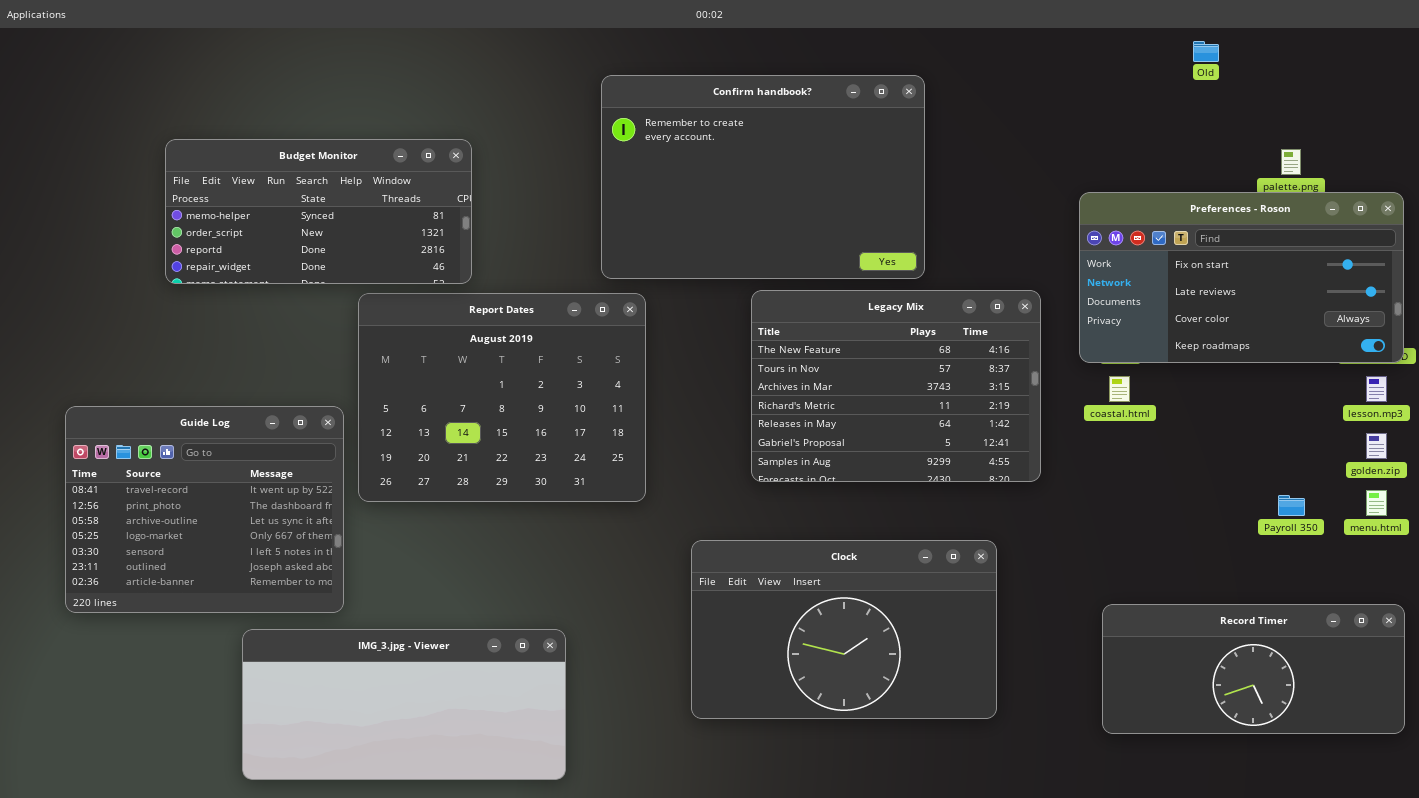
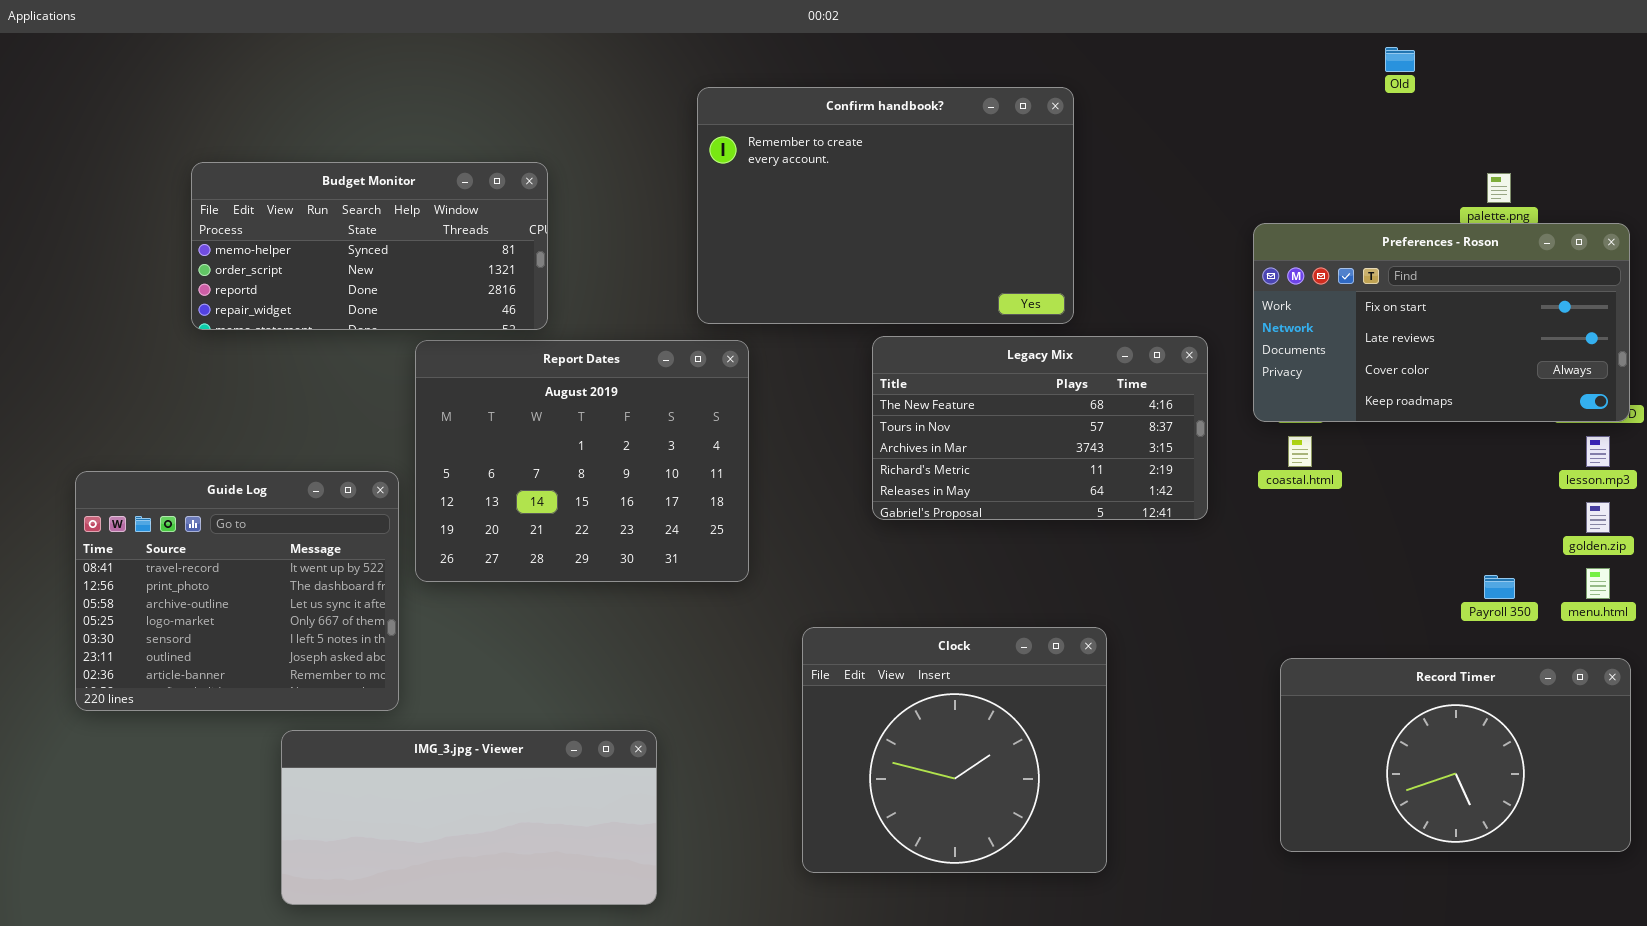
Legacy Mix: [751,290,1041,482] -> [872,336,1208,520], resized
Clock: [691,540,997,719] -> [802,627,1107,873], resized
Record Timer: [1102,604,1405,734] -> [1280,658,1631,852], resized

